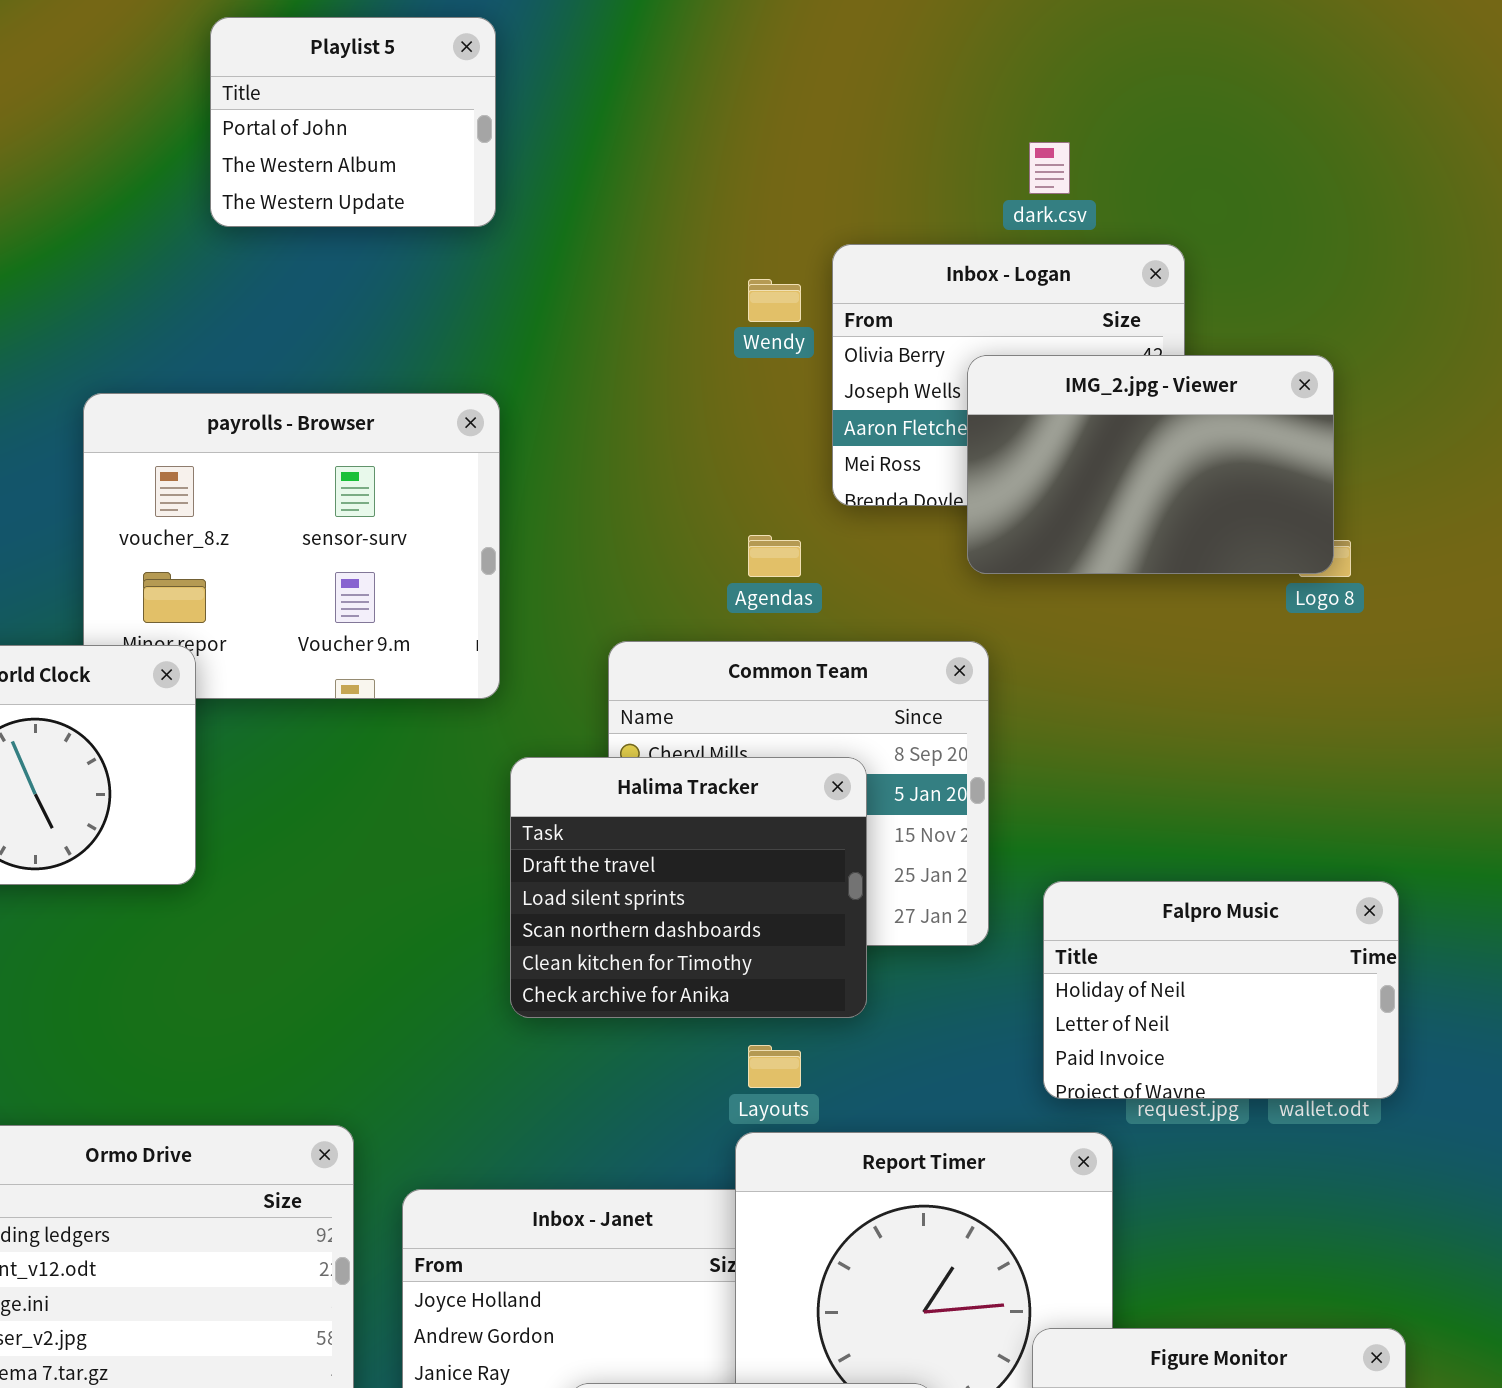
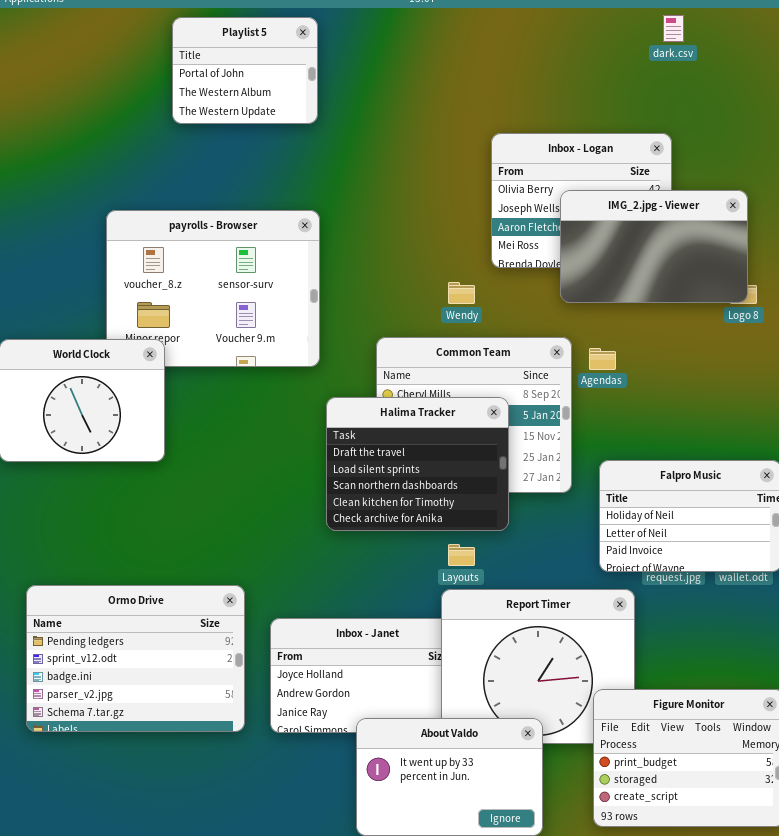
dark.csv: [1029,142,1070,194] -> [663,15,684,42], moved
Wendy: [748,279,801,322] -> [448,282,475,304], moved
Agendas: [748,535,801,577] -> [589,348,616,370], moved

